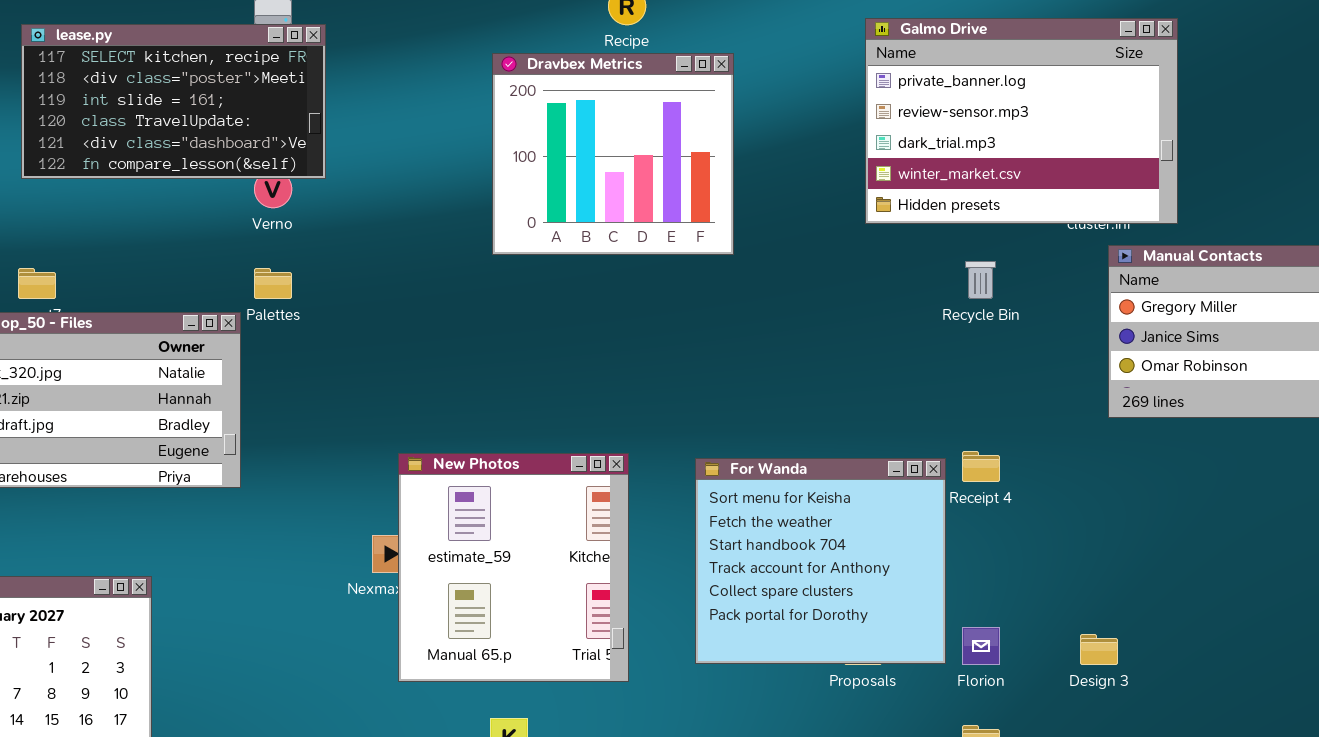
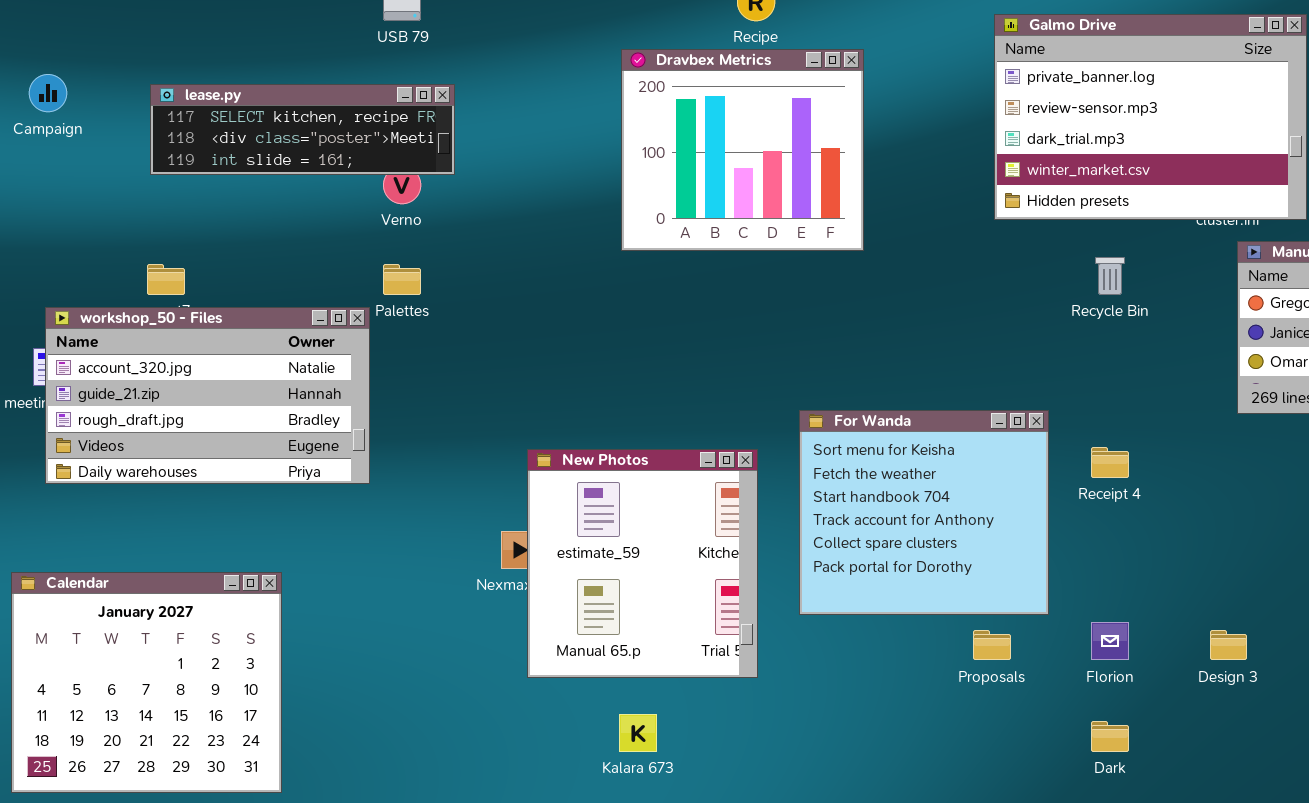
lease.py: [21,24,326,179] -> [150,84,455,175], resized
For Wanda: [695,458,946,664] -> [799,410,1049,615], moved

